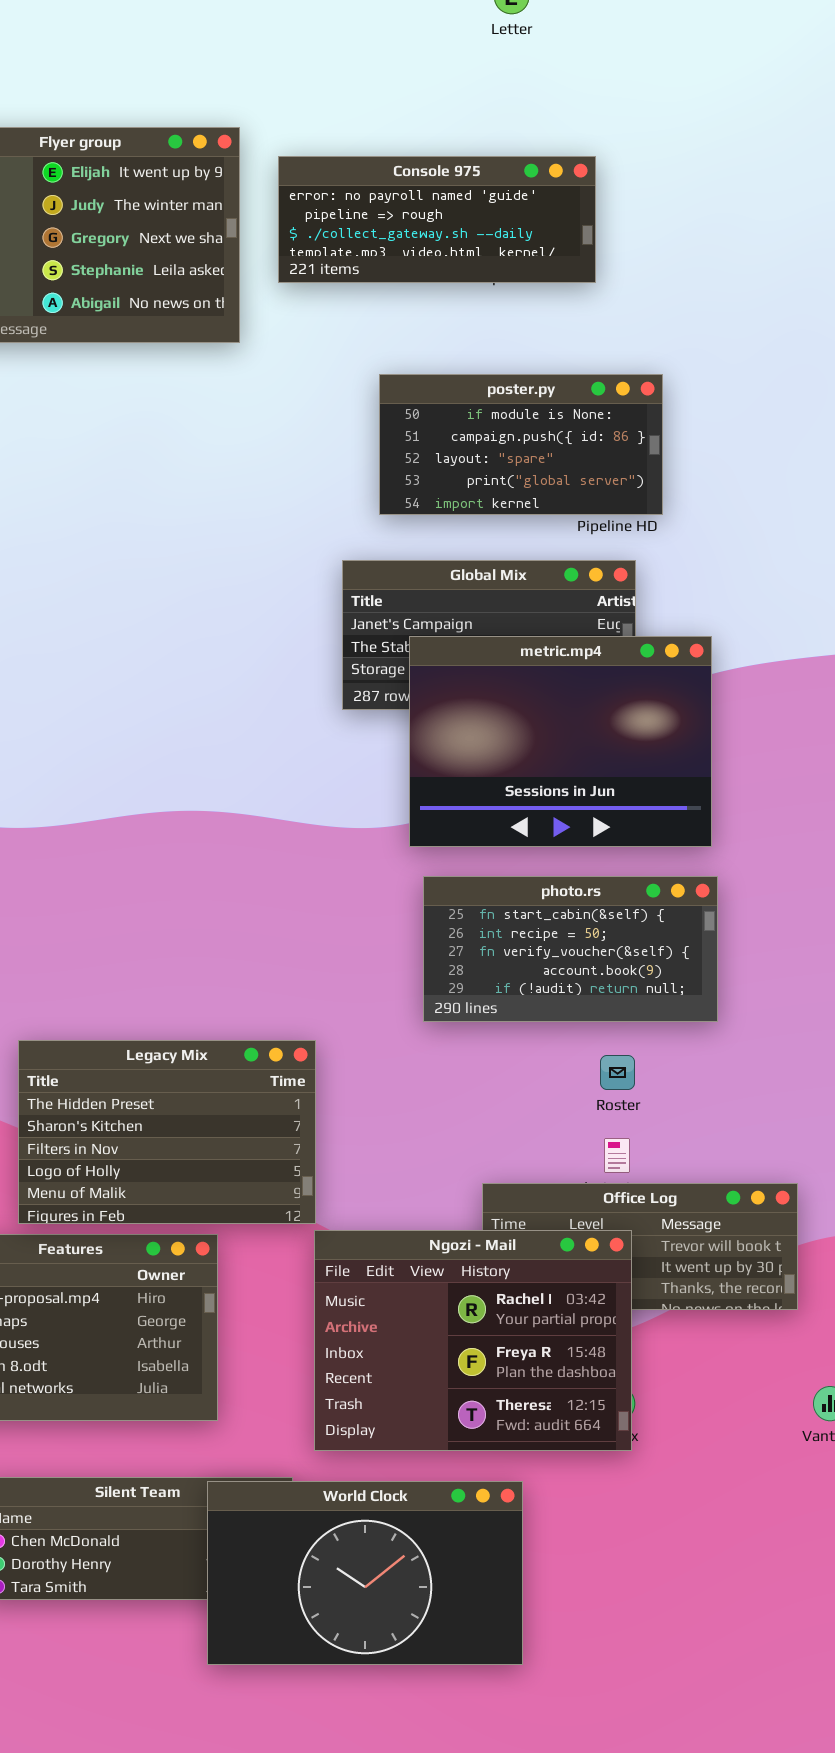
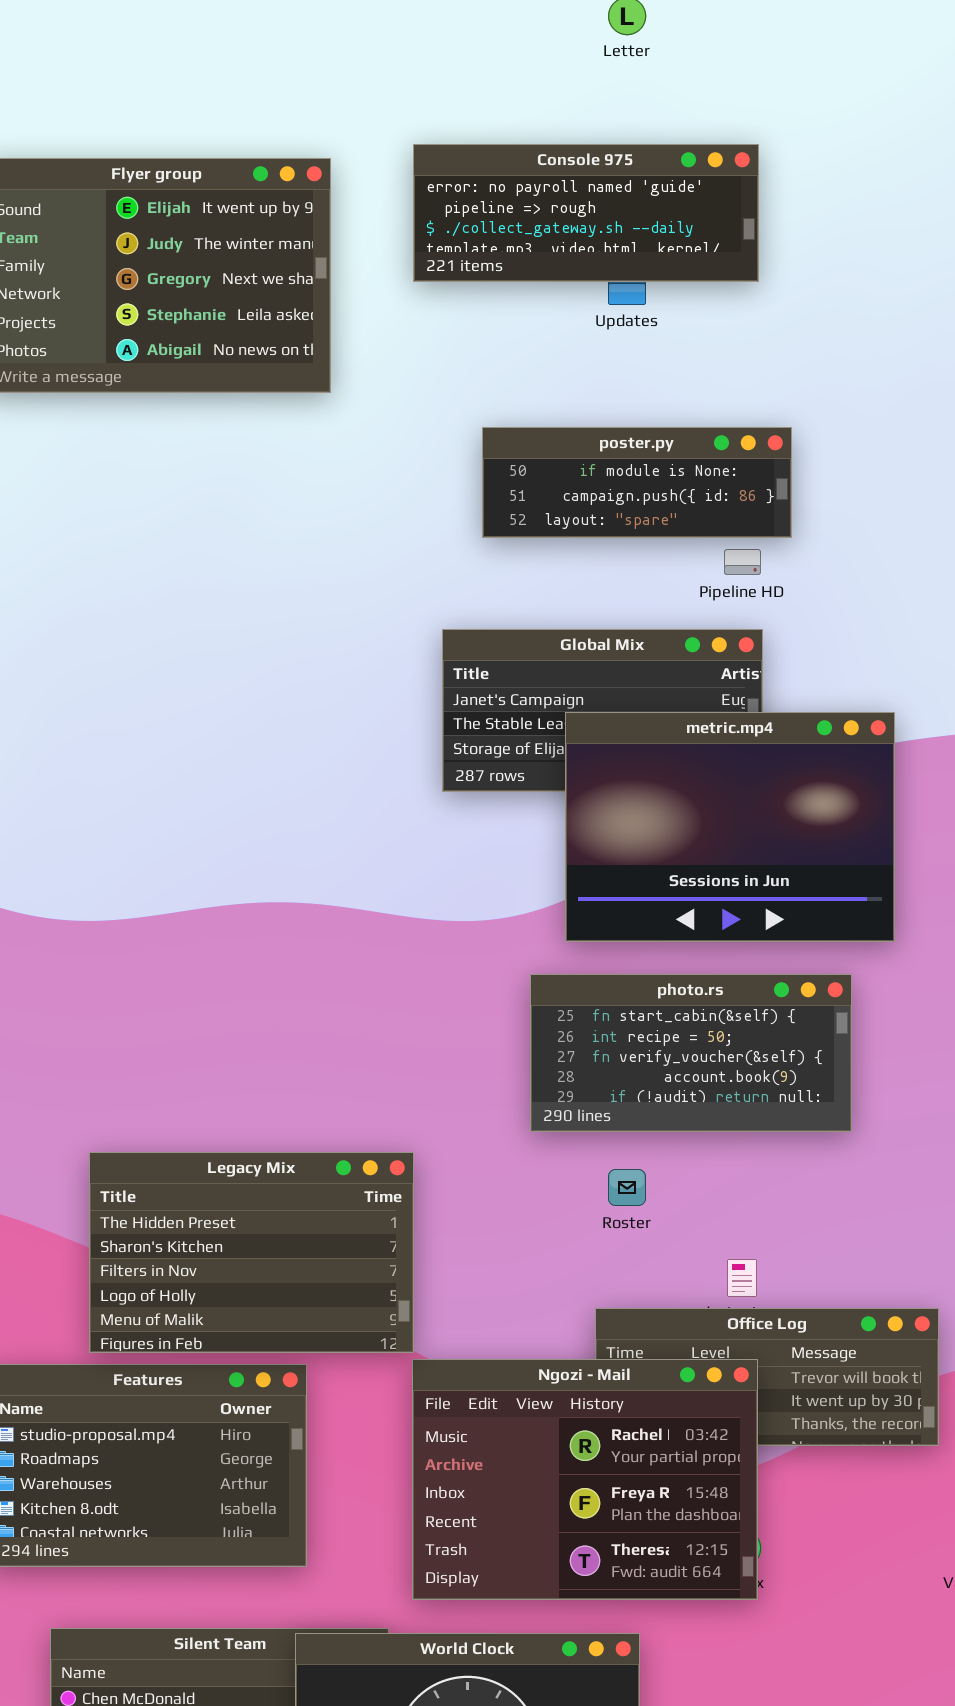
Console 975: [278,156,596,283] -> [413,144,759,282], moved
poster.py: [379,374,663,515] -> [482,427,792,538], resized
metric.mp4: [409,636,712,847] -> [565,712,895,942], moved
Roster: [600,1055,635,1090] -> [608,1169,646,1206], moved

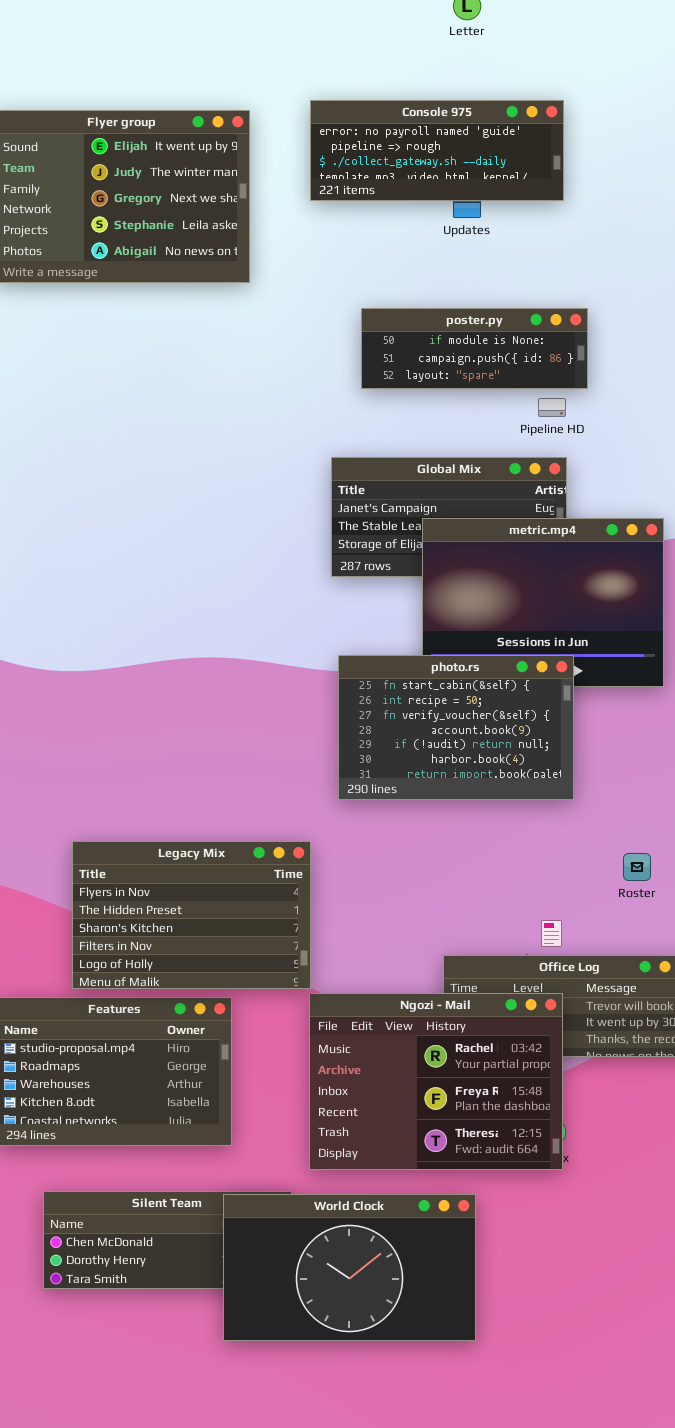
photo.rs: [530,974,852,1132] -> [338,655,574,800], moved, resized
Legacy Mix: [89,1152,414,1353] -> [72,841,311,989], scrolled up 1 row
Roster: [608,1169,646,1206] -> [623,853,651,881], moved

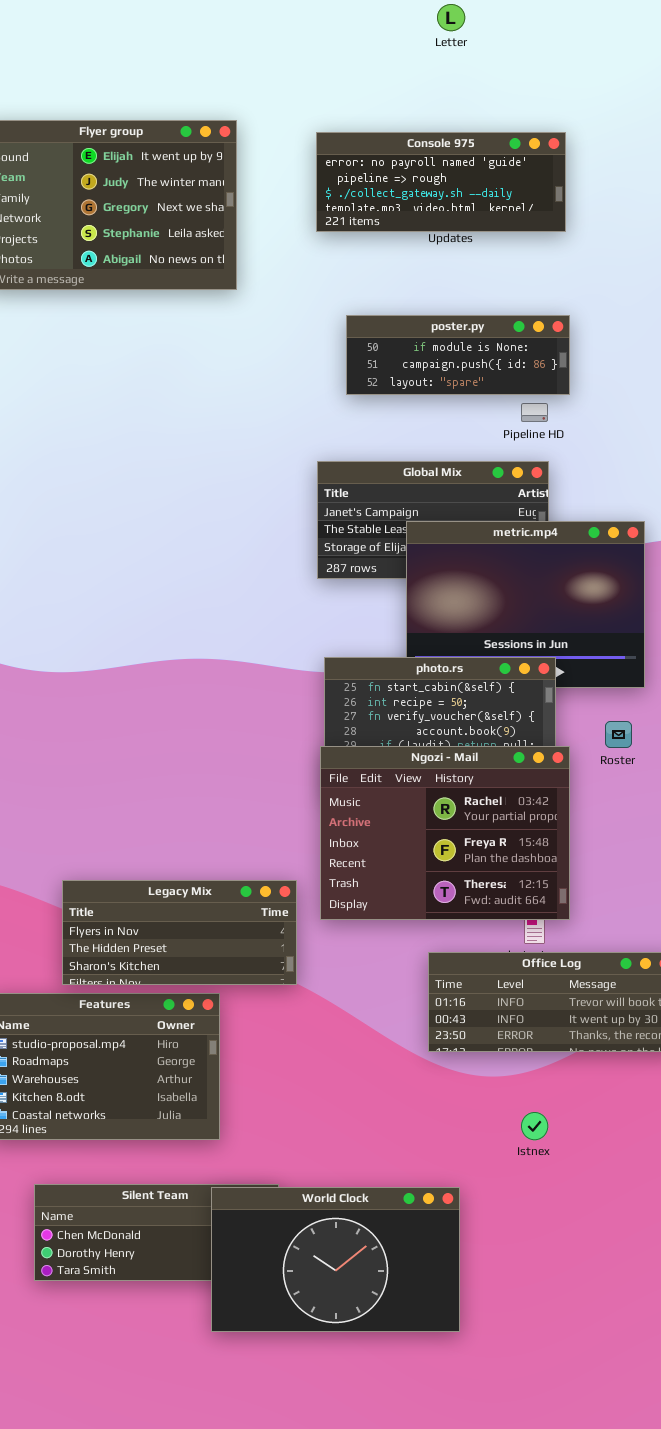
Console 975: [310,100,564,201] -> [316,132,566,232], moved
Legacy Mix: [72,841,311,989] -> [62,880,297,985], resized
Roster: [623,853,651,881] -> [605,721,632,748], moved
Ngozi - Mail: [309,993,563,1170] -> [320,746,570,920], moved

